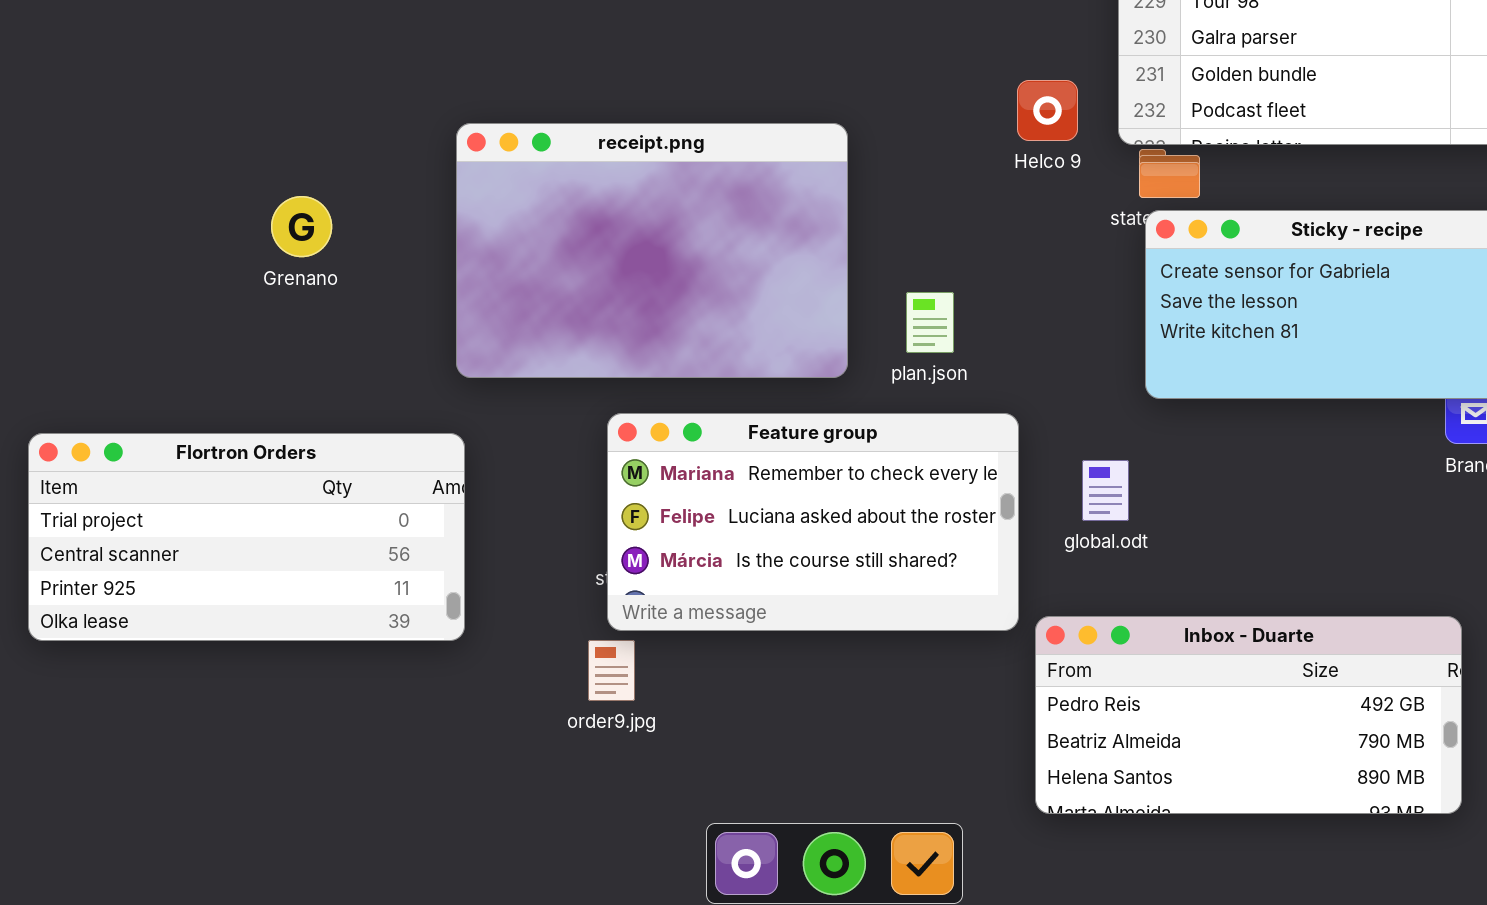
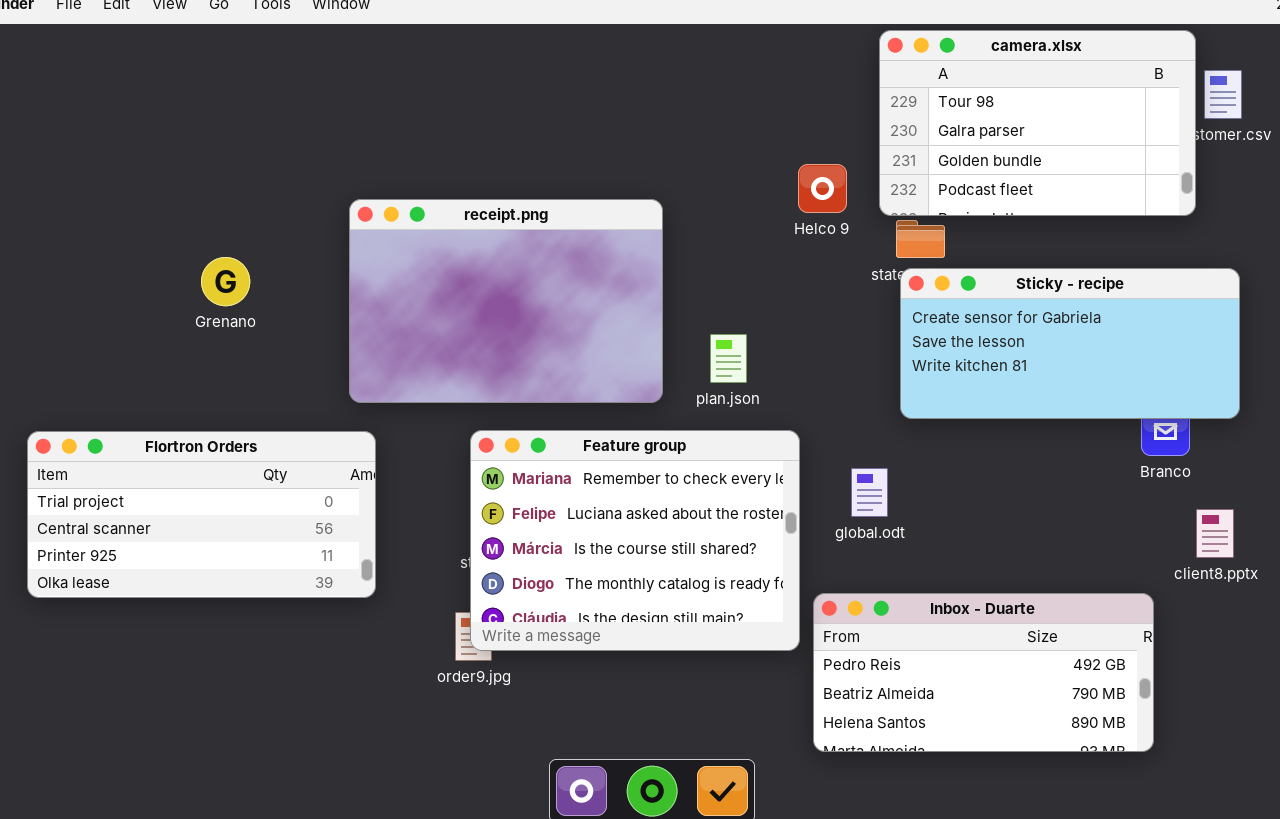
Feature group: [607,413,1019,631] -> [470,430,800,651], resized
Flortron Orders: [28,433,465,641] -> [27,431,376,598], moved

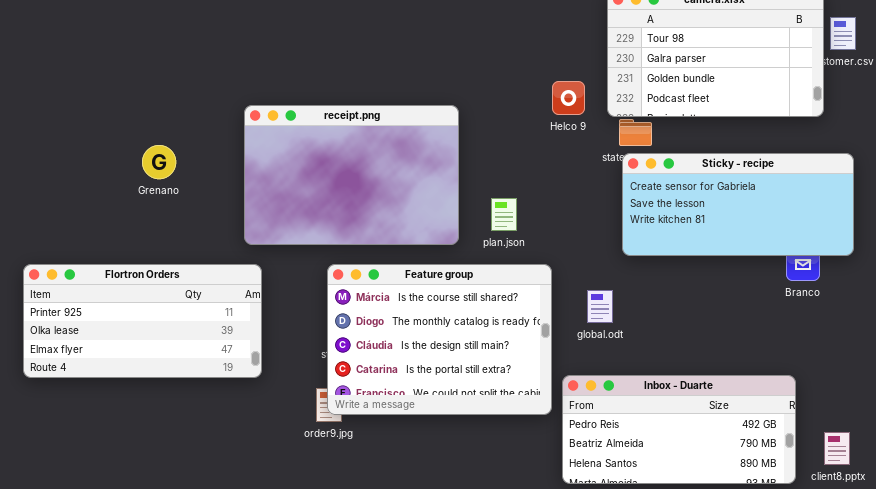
Feature group: [470,430,800,651] -> [327,264,552,415], scrolled down 2 rows
Flortron Orders: [27,431,376,598] -> [23,264,262,378], scrolled down 2 rows
client8.pptx: [1196,509,1234,558] -> [824,432,850,465], moved

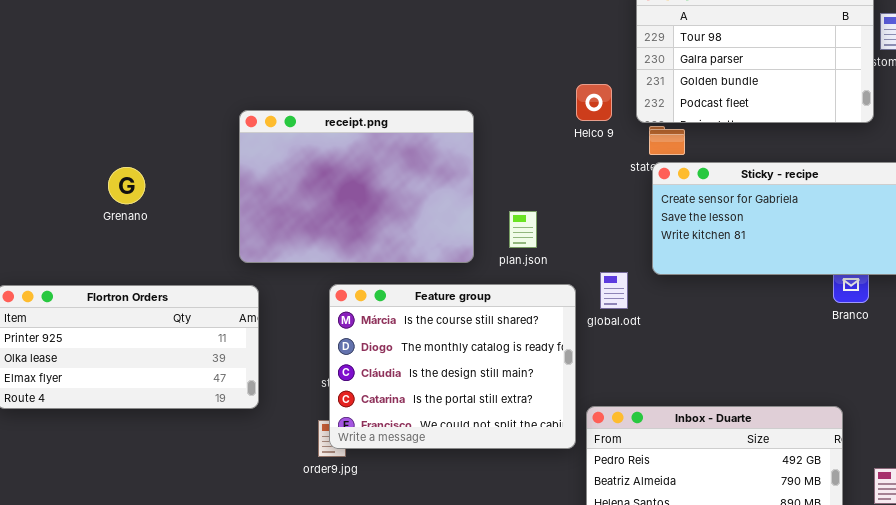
Grenano: [142,145,176,179] -> [108,167,145,204], moved
global.odt: [587,290,613,323] -> [600,272,628,309], moved

